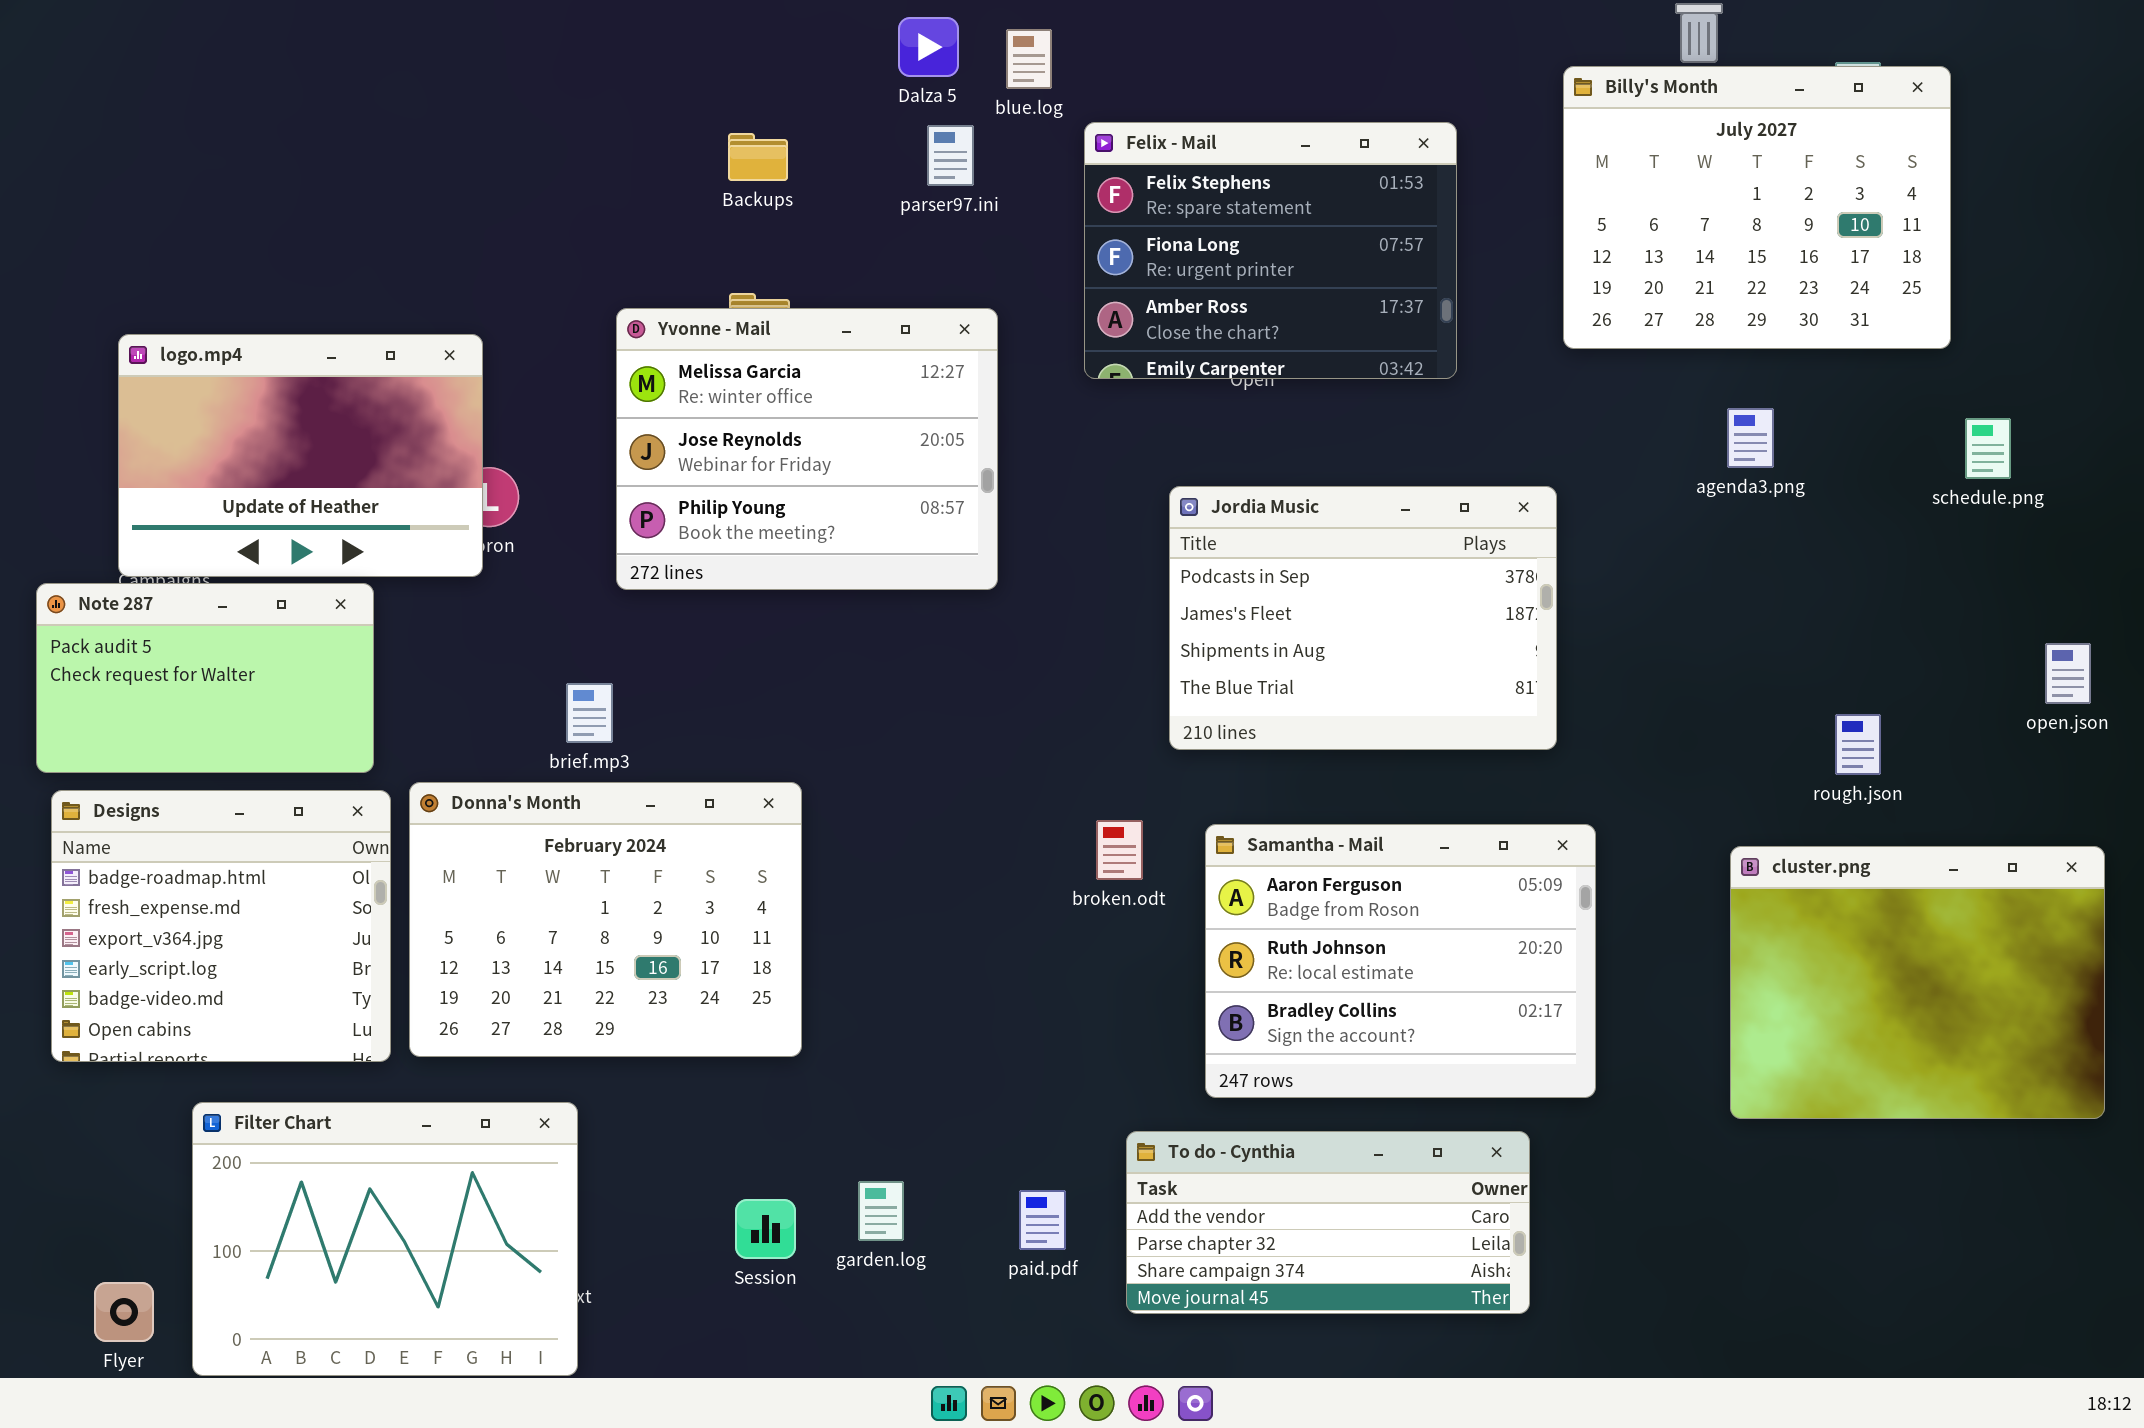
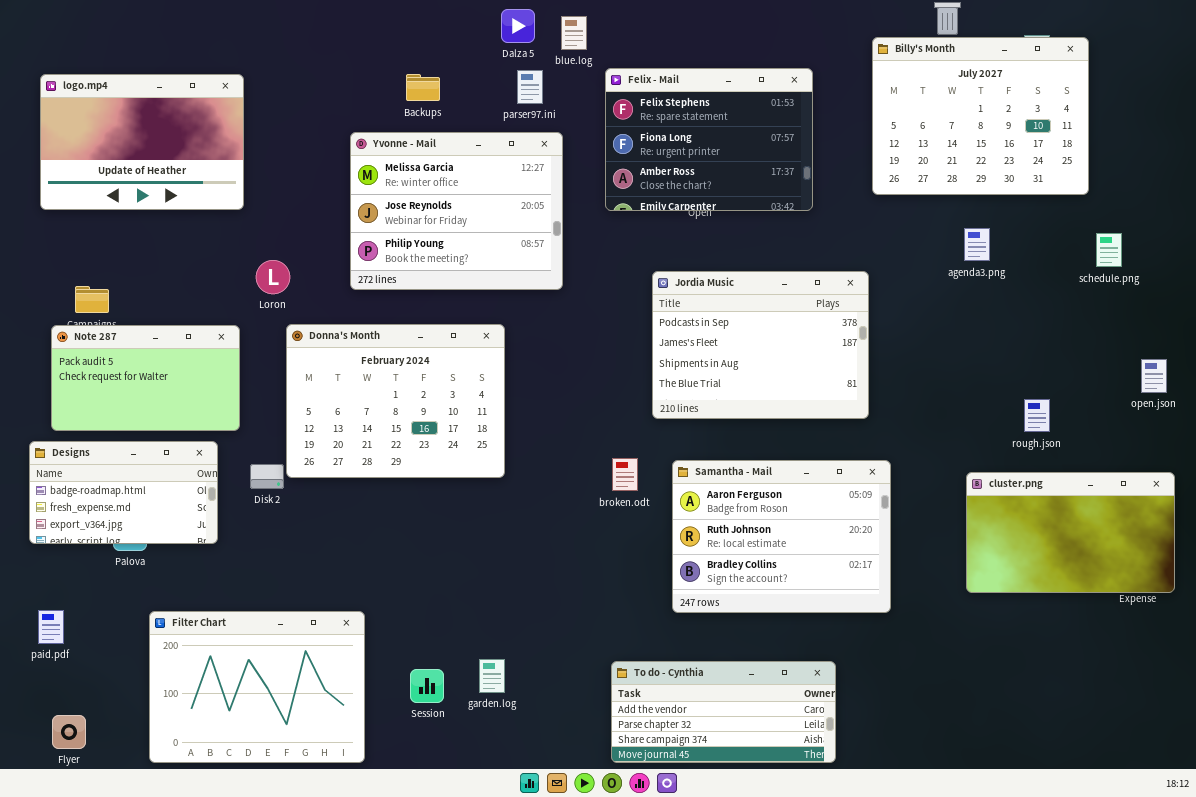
Yvonne - Mail: [616,308,998,590] -> [350,132,563,290], moved
logo.mp4: [118,334,483,577] -> [40,74,244,210], moved
Note 287: [36,583,374,773] -> [51,325,240,431], moved
Donna's Month: [409,782,802,1057] -> [286,324,505,478], moved
Designs: [51,790,391,1062] -> [29,441,218,544], resized
cluster.png: [1730,846,2105,1119] -> [966,472,1175,593], resized
Filter Chart: [192,1102,578,1376] -> [149,611,365,763], moved
To do - Cynthia: [1126,1131,1530,1314] -> [611,661,836,763], moved
paid.pdf: [1019,1190,1066,1250] -> [38,610,64,644], moved

